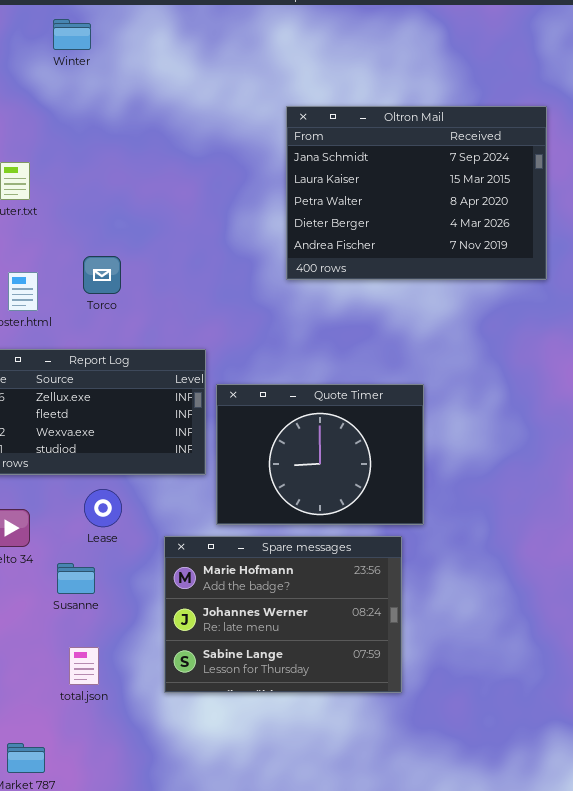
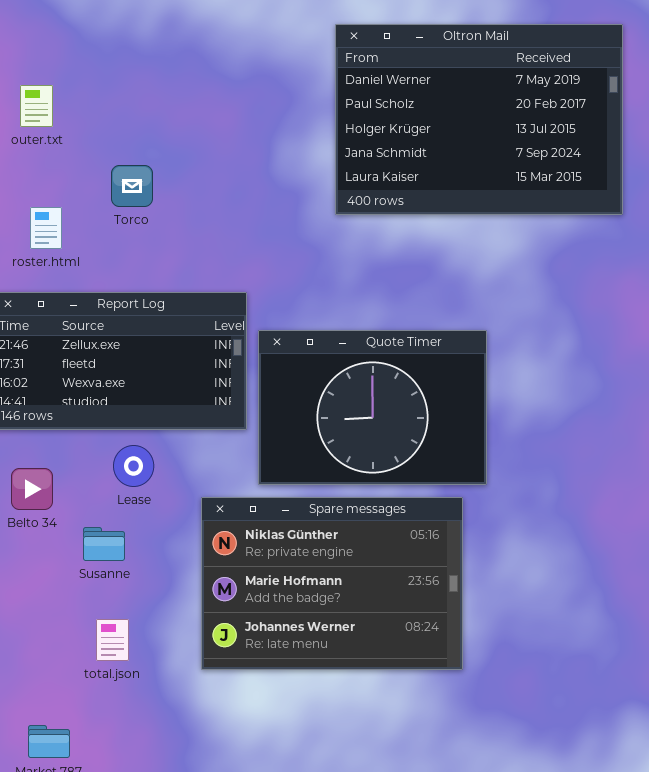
Oltron Mail: [286,106,547,280] -> [335,24,623,215], scrolled up 3 rows
Torco: [83,256,121,294] -> [111,165,153,207], moved
Spare messages: [164,536,402,693] -> [201,497,463,670], scrolled up 1 row

